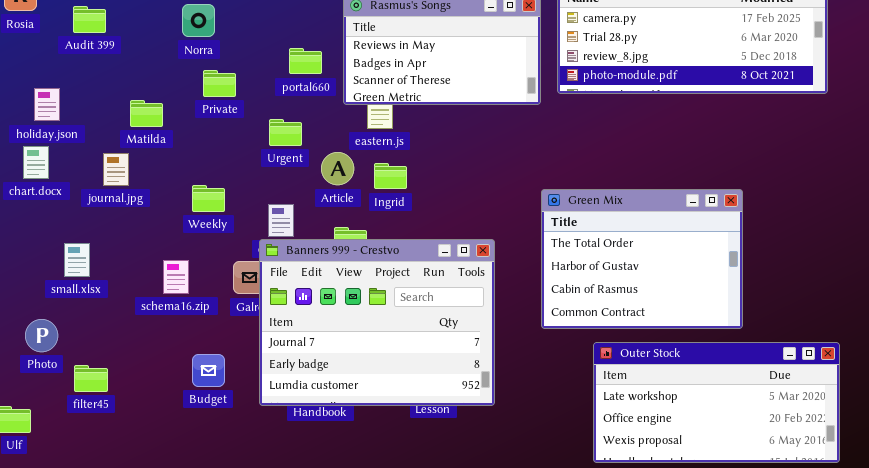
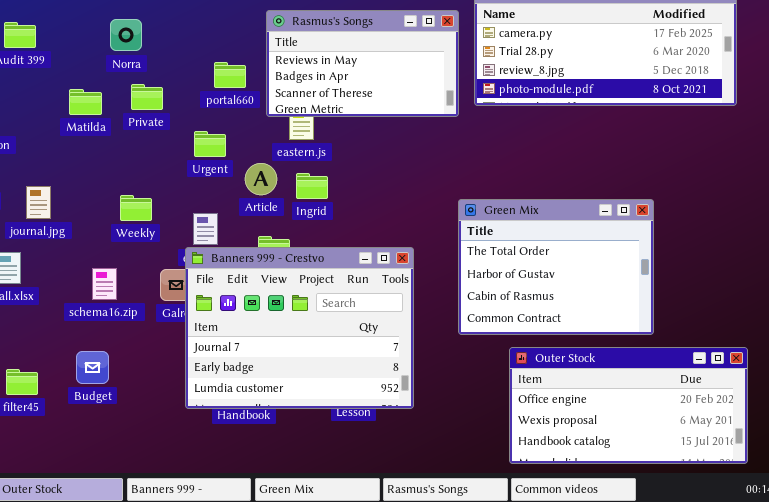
Matilda: [130,100,163,127] -> [69,89,102,115], moved
journal.jpg: [103,153,129,186] -> [26,186,51,219], moved
Outer Stock: [593,342,840,463] -> [509,347,748,464], scrolled down 1 row
Budget: [192,354,225,387] -> [76,351,109,384], moved

